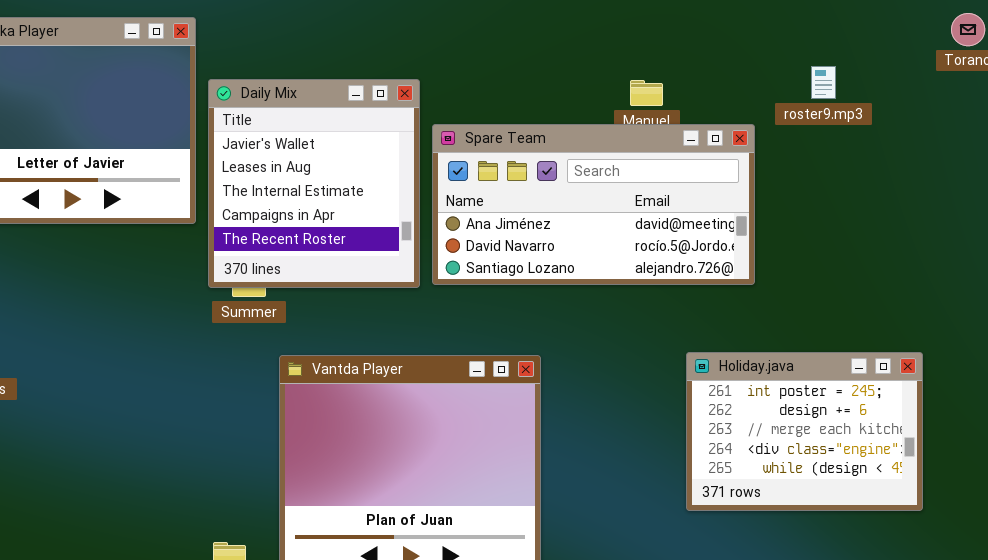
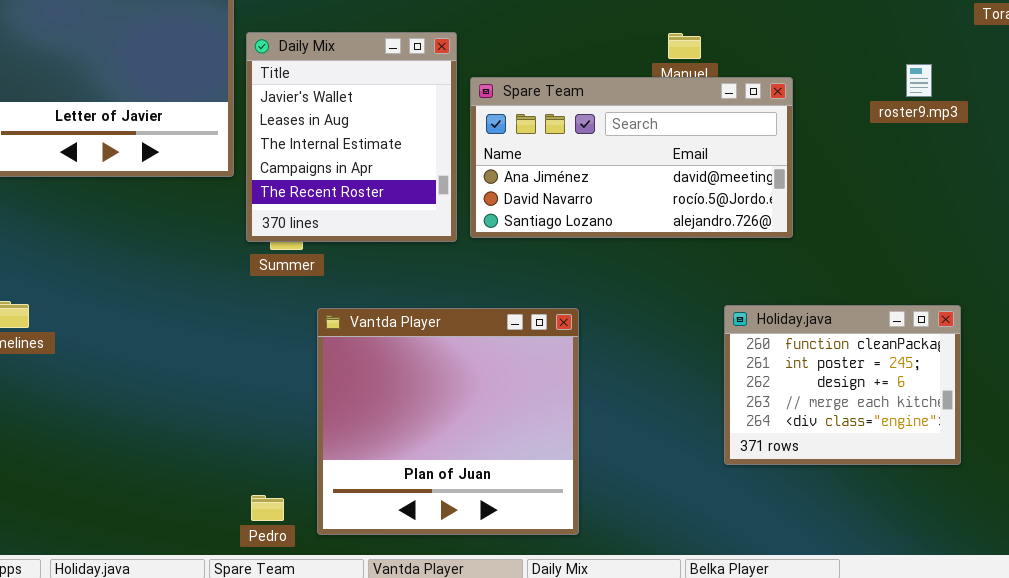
roster9.mp3: [811,66,836,99] -> [906,64,932,97], moved
Holiday.java: [686,352,923,511] -> [724,305,961,465], scrolled up 1 row

